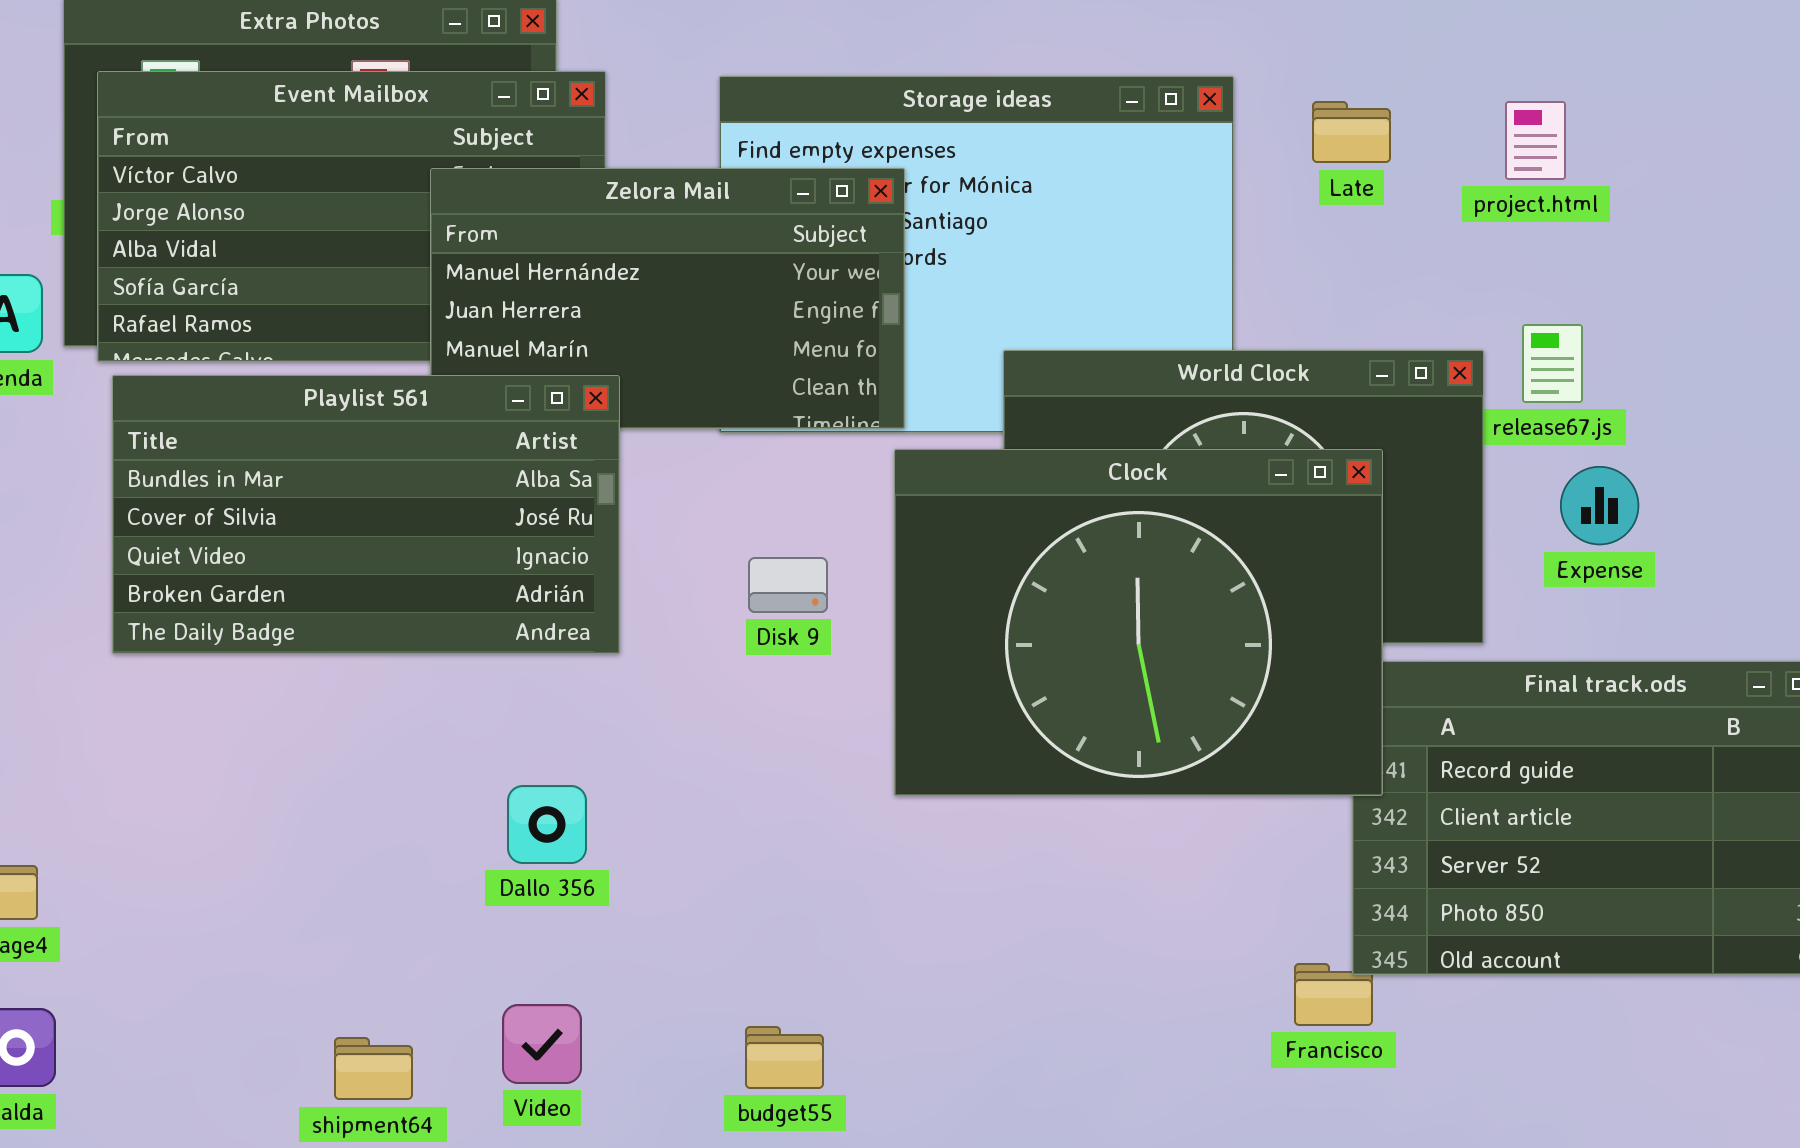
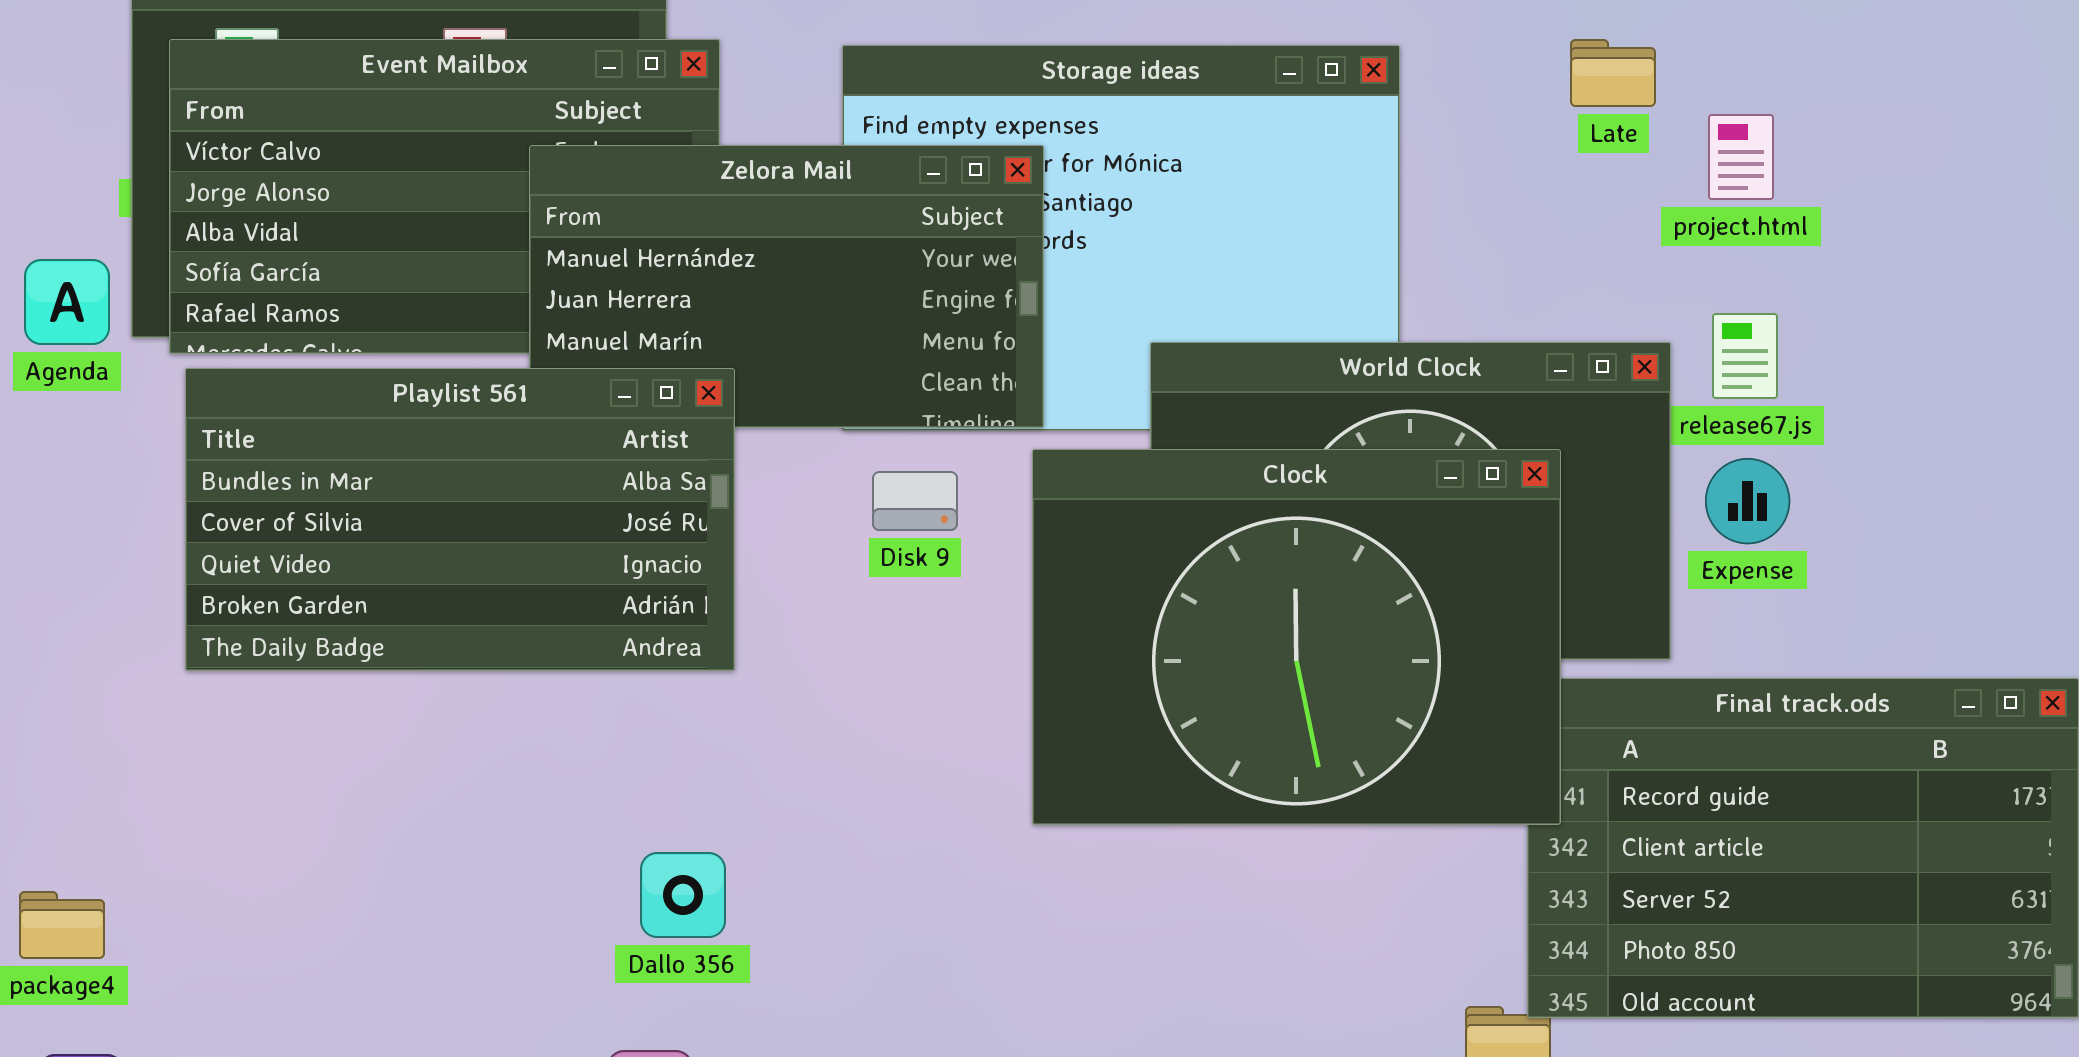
Late: [1312,101,1391,163] -> [1570,39,1656,107], moved
project.html: [1505,101,1566,180] -> [1708,114,1774,200], moved
Expense: [1560,466,1639,545] -> [1705,458,1790,544], moved
Disk 9: [748,557,828,613] -> [872,471,958,531], moved
Dallo 356: [507,785,587,864] -> [640,852,726,938], moved

